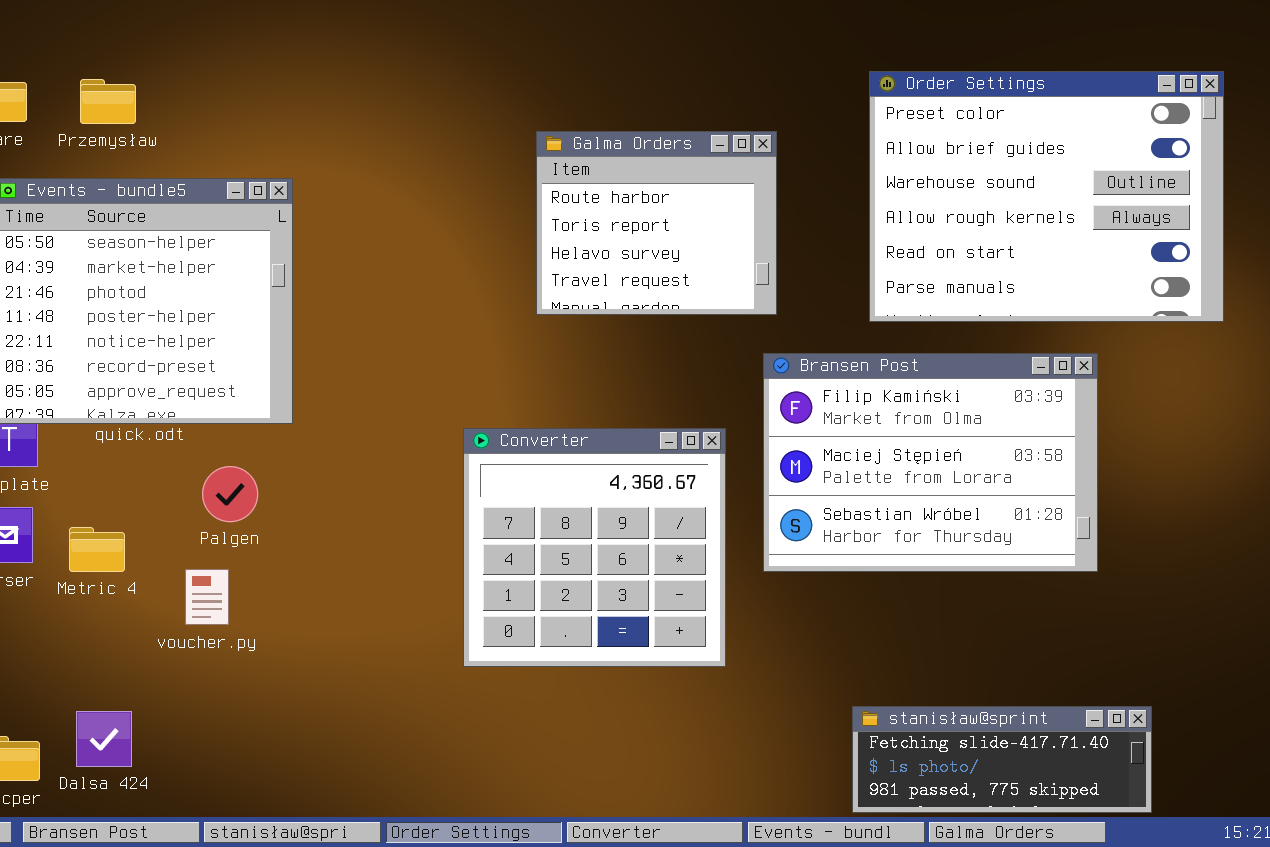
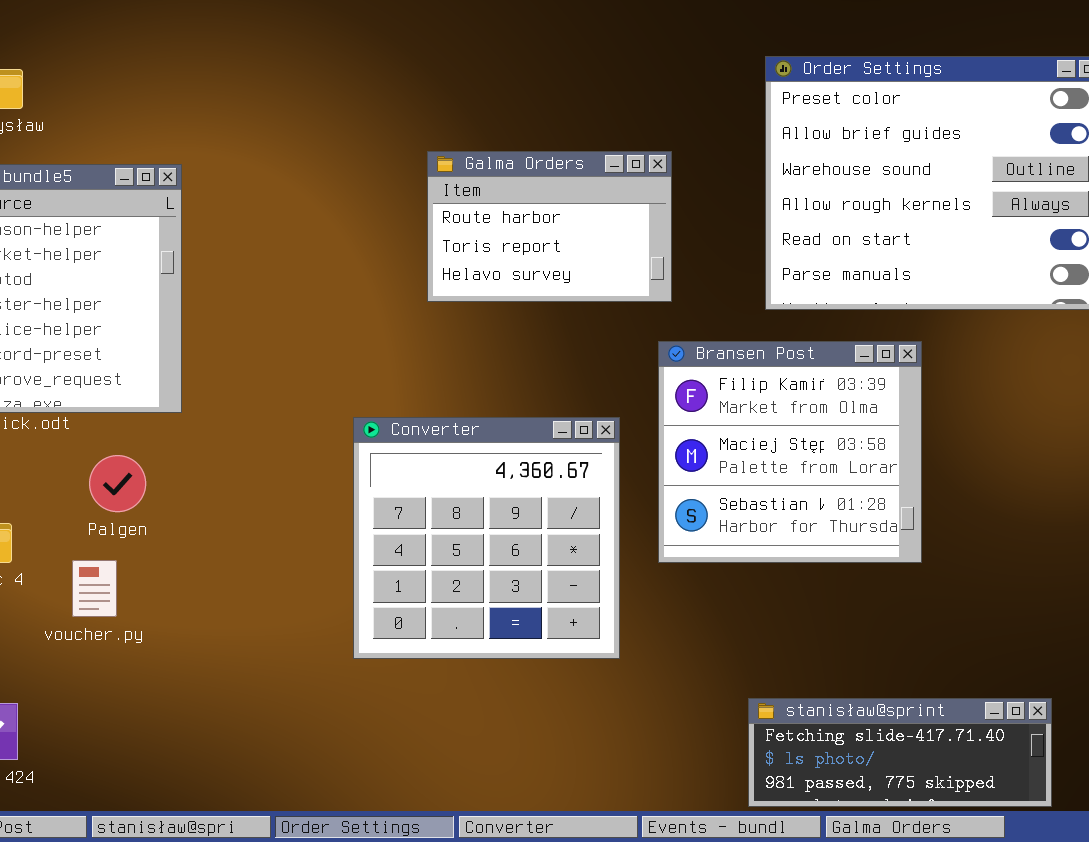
Galma Orders: [536,131,777,315] -> [427,151,672,302], resized
Bransen Post: [763,353,1098,572] -> [658,341,922,563], resized

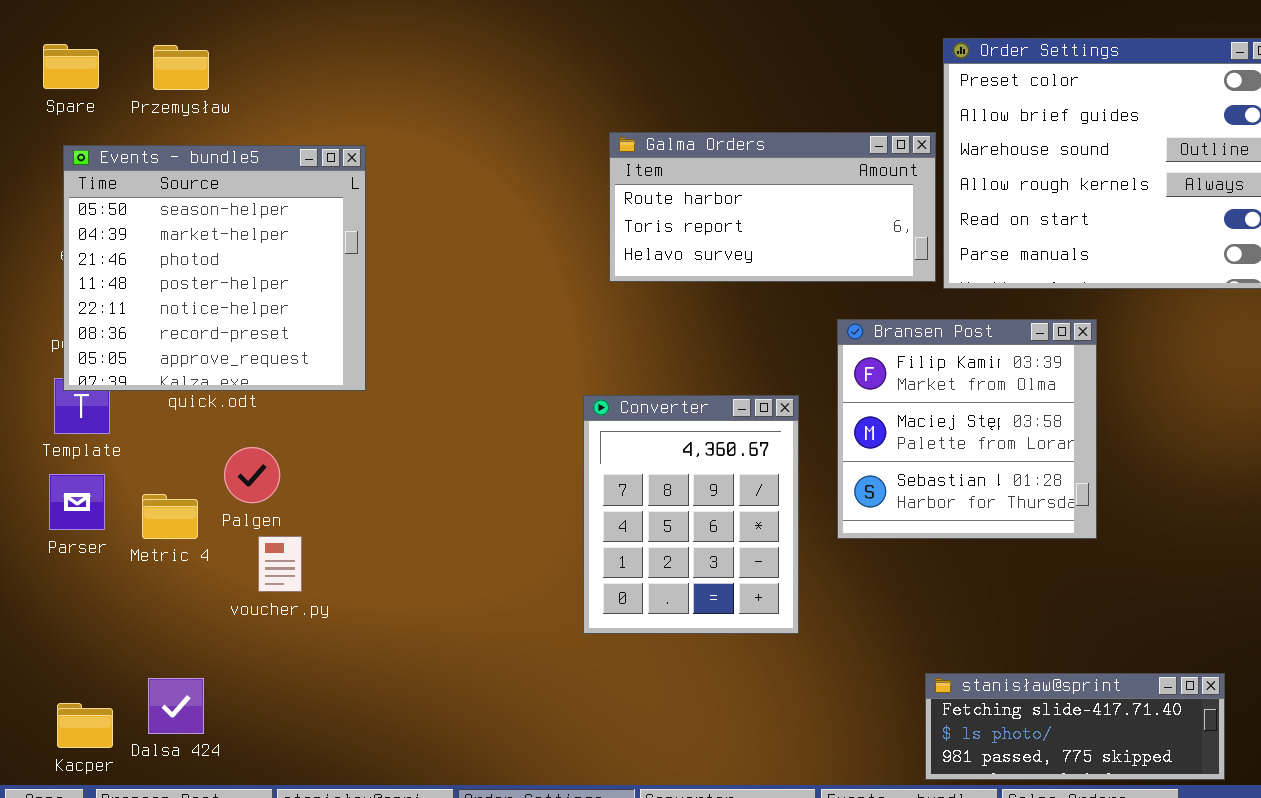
Galma Orders: [427,151,672,302] -> [609,132,936,282], resized
Converter: [353,417,620,659] -> [583,395,799,634], resized
Palgen: [89,455,146,512] -> [224,447,280,503], moved

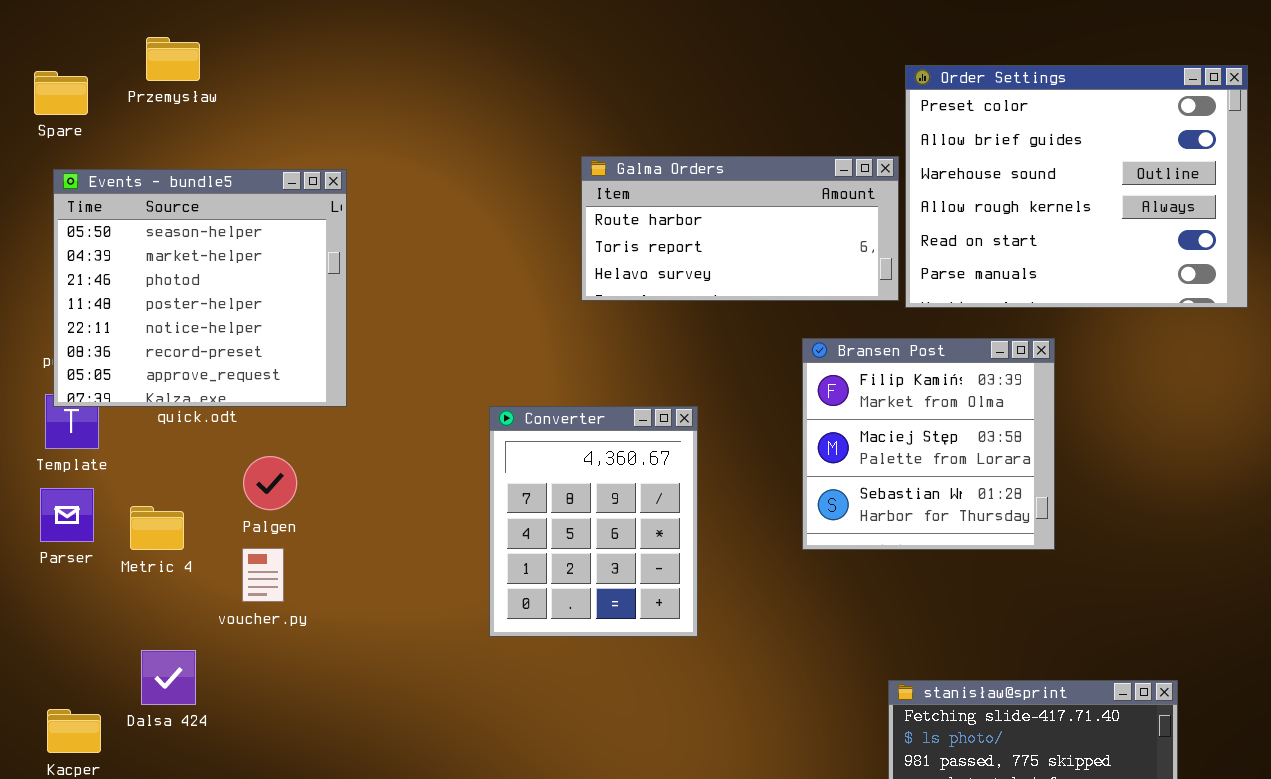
Przemysław: [153,45,209,90] -> [146,37,200,81], moved
Converter: [583,395,799,634] -> [489,406,698,637], moved
Palgen: [224,447,280,503] -> [243,456,297,510], moved
Dalsa 424: [148,678,204,734] -> [141,650,196,705], moved

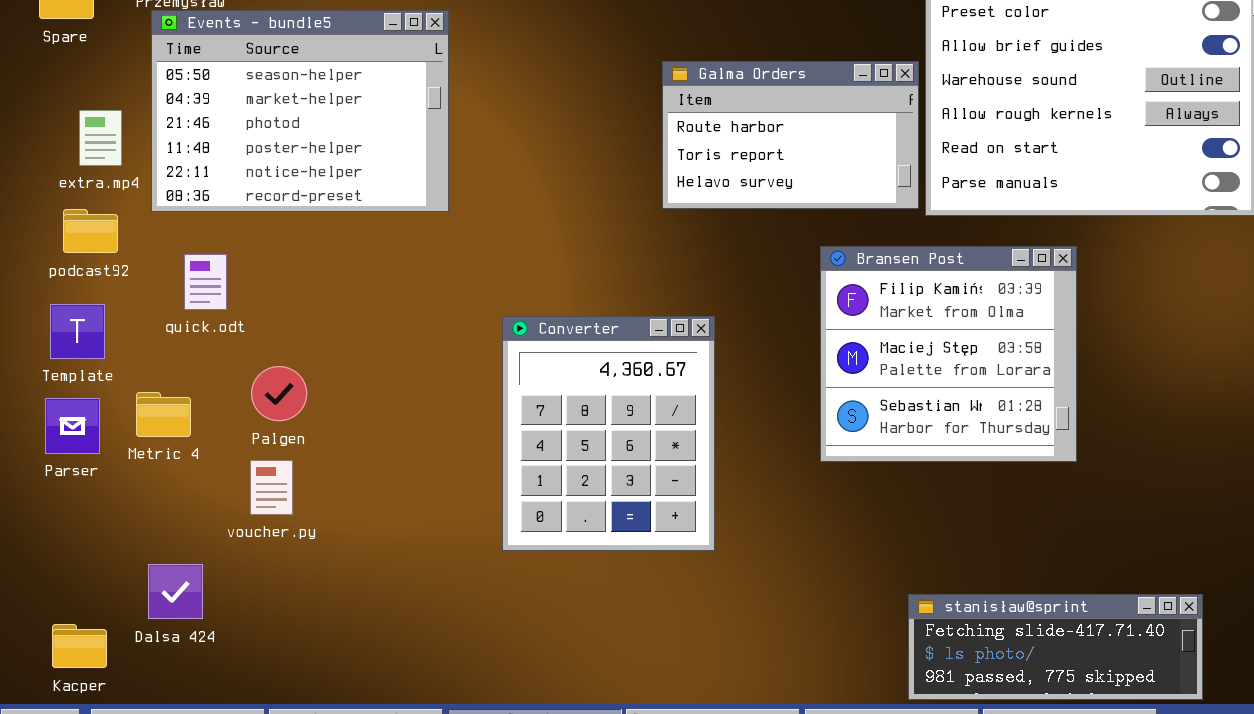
Galma Orders: [581,156,899,301] -> [662,61,919,209], resized
Events - bundle5: [53,169,347,407] -> [151,10,449,212], moved, resized
Metric 4: [130,506,184,550] -> [136,392,191,437], moved

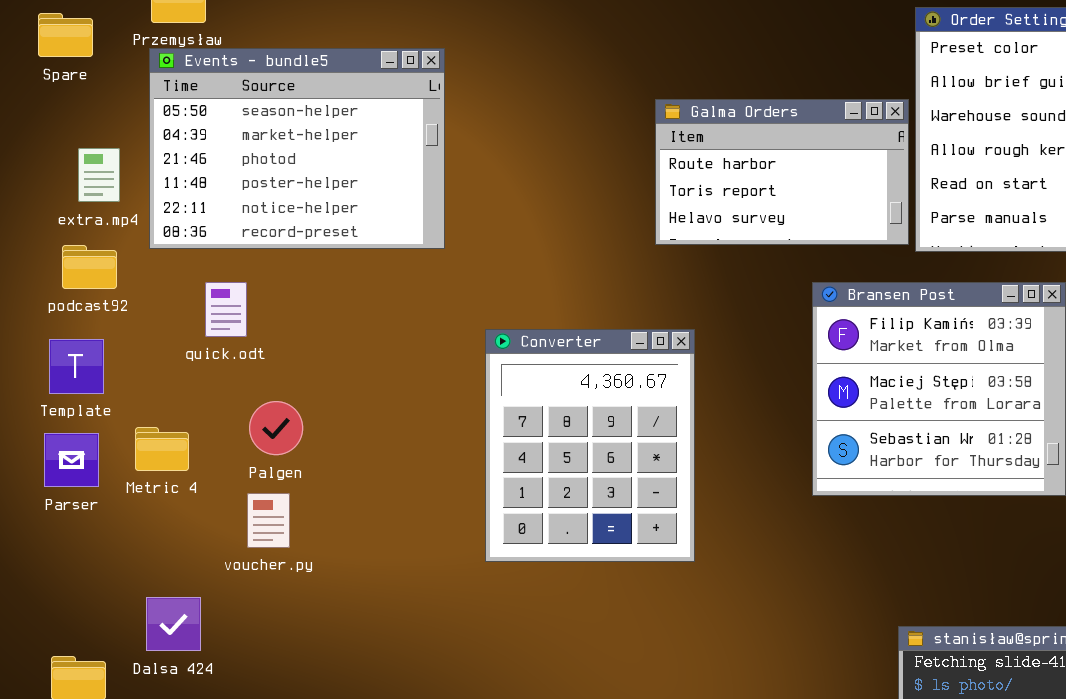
quick.odt: [184,254,227,310] -> [205,282,247,337], moved
Converter: [502,316,715,551] -> [485,329,695,562], moved

